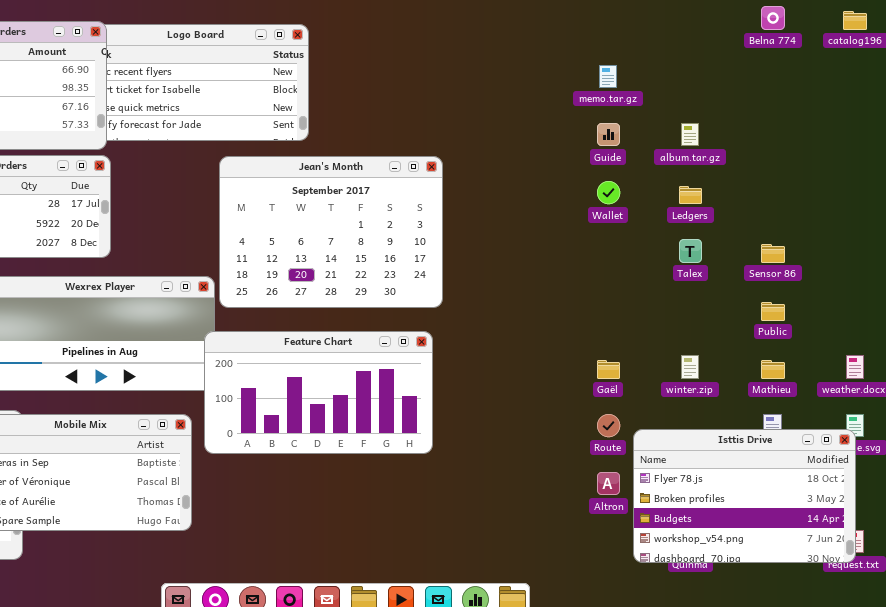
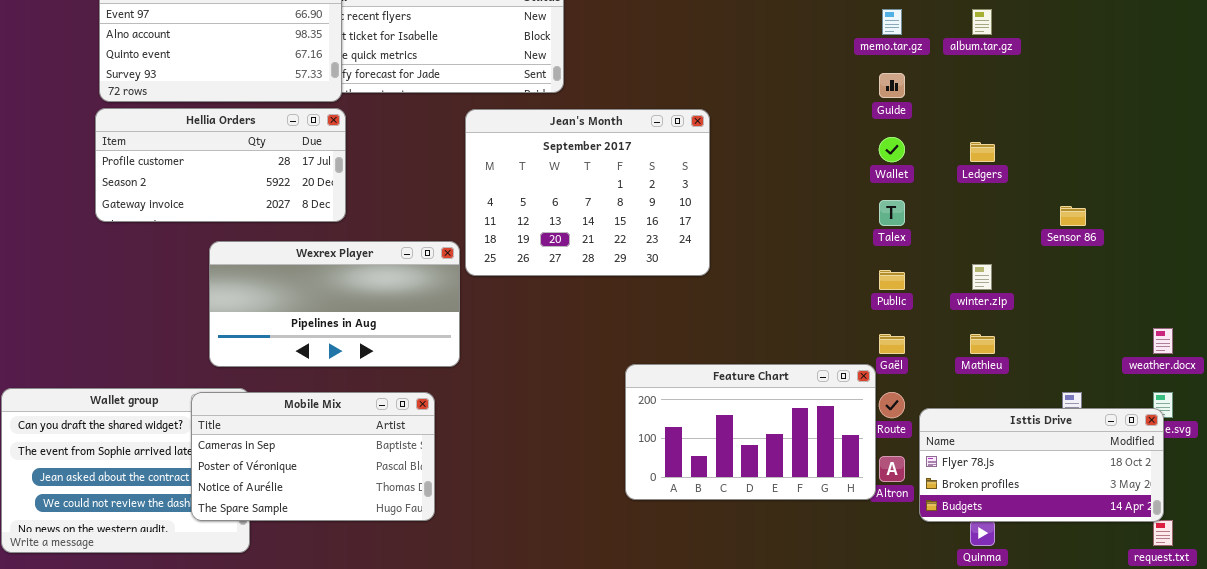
album.tar.gz: [681,123,699,146] -> [972,9,992,35], moved
Talex: [679,239,702,263] -> [879,200,905,226], moved
Public: [761,302,785,321] -> [879,270,905,290], moved
Feature Chart: [204,331,433,454] -> [625,364,876,500], moved
winter.zip: [681,355,699,379] -> [972,264,992,290], moved
Mathieu: [761,360,785,379] -> [970,334,995,354], moved
Isttis Drive: [633,429,856,563] -> [919,408,1164,522], resized

